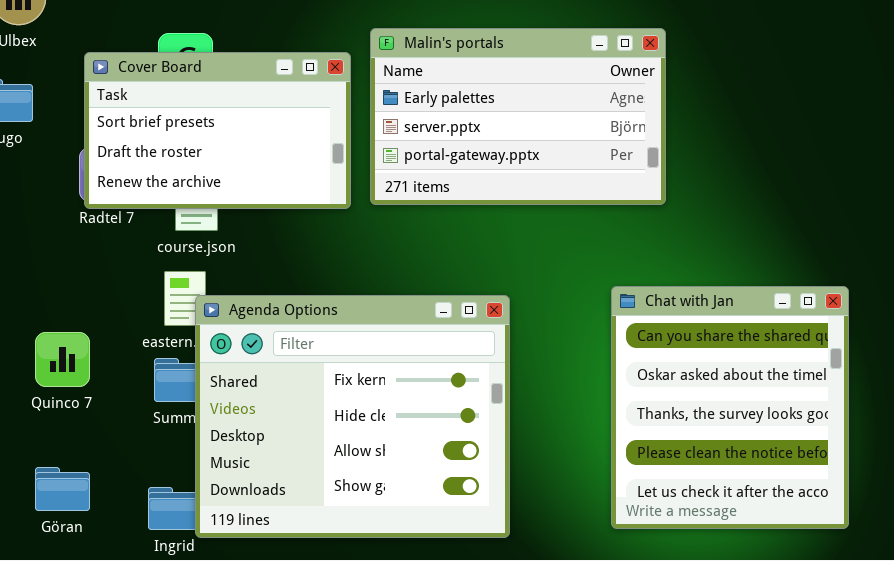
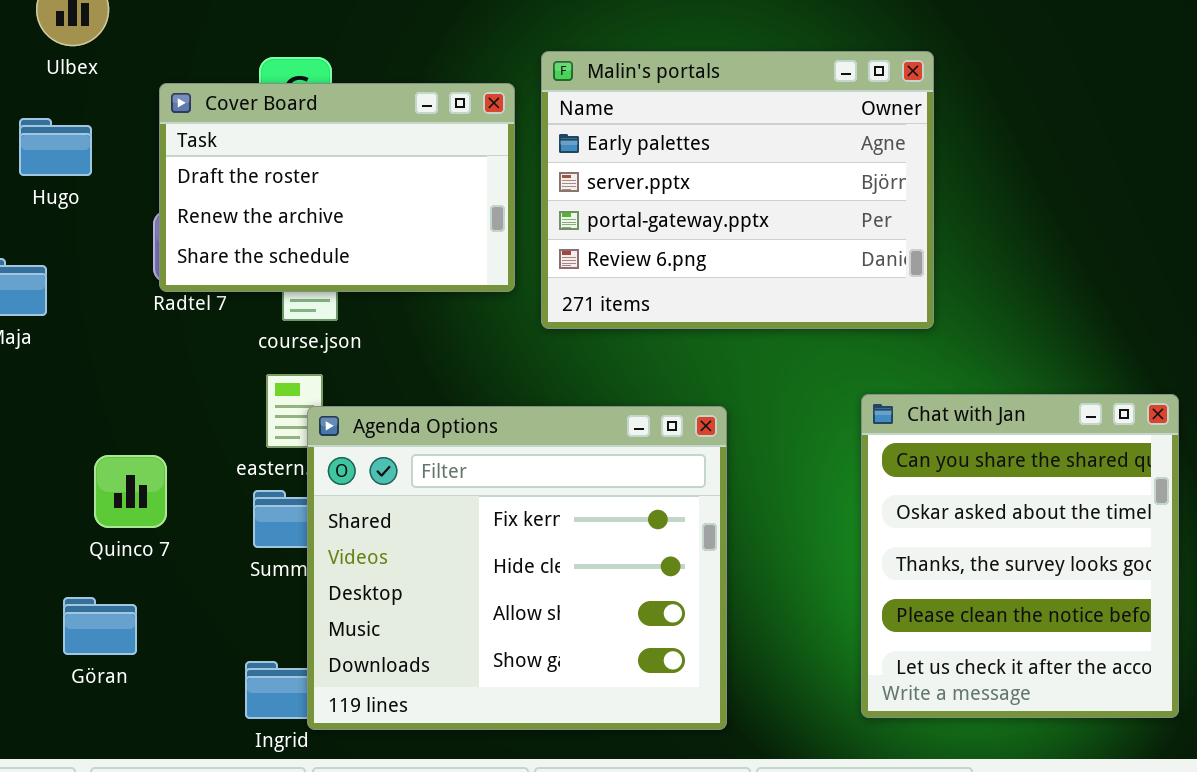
Malin's portals: [370,28,666,205] -> [541,51,934,329], resized
Cover Board: [84,52,351,209] -> [159,83,515,292], scrolled down 1 row
Göran: [35,467,90,511] -> [63,597,137,655], moved

